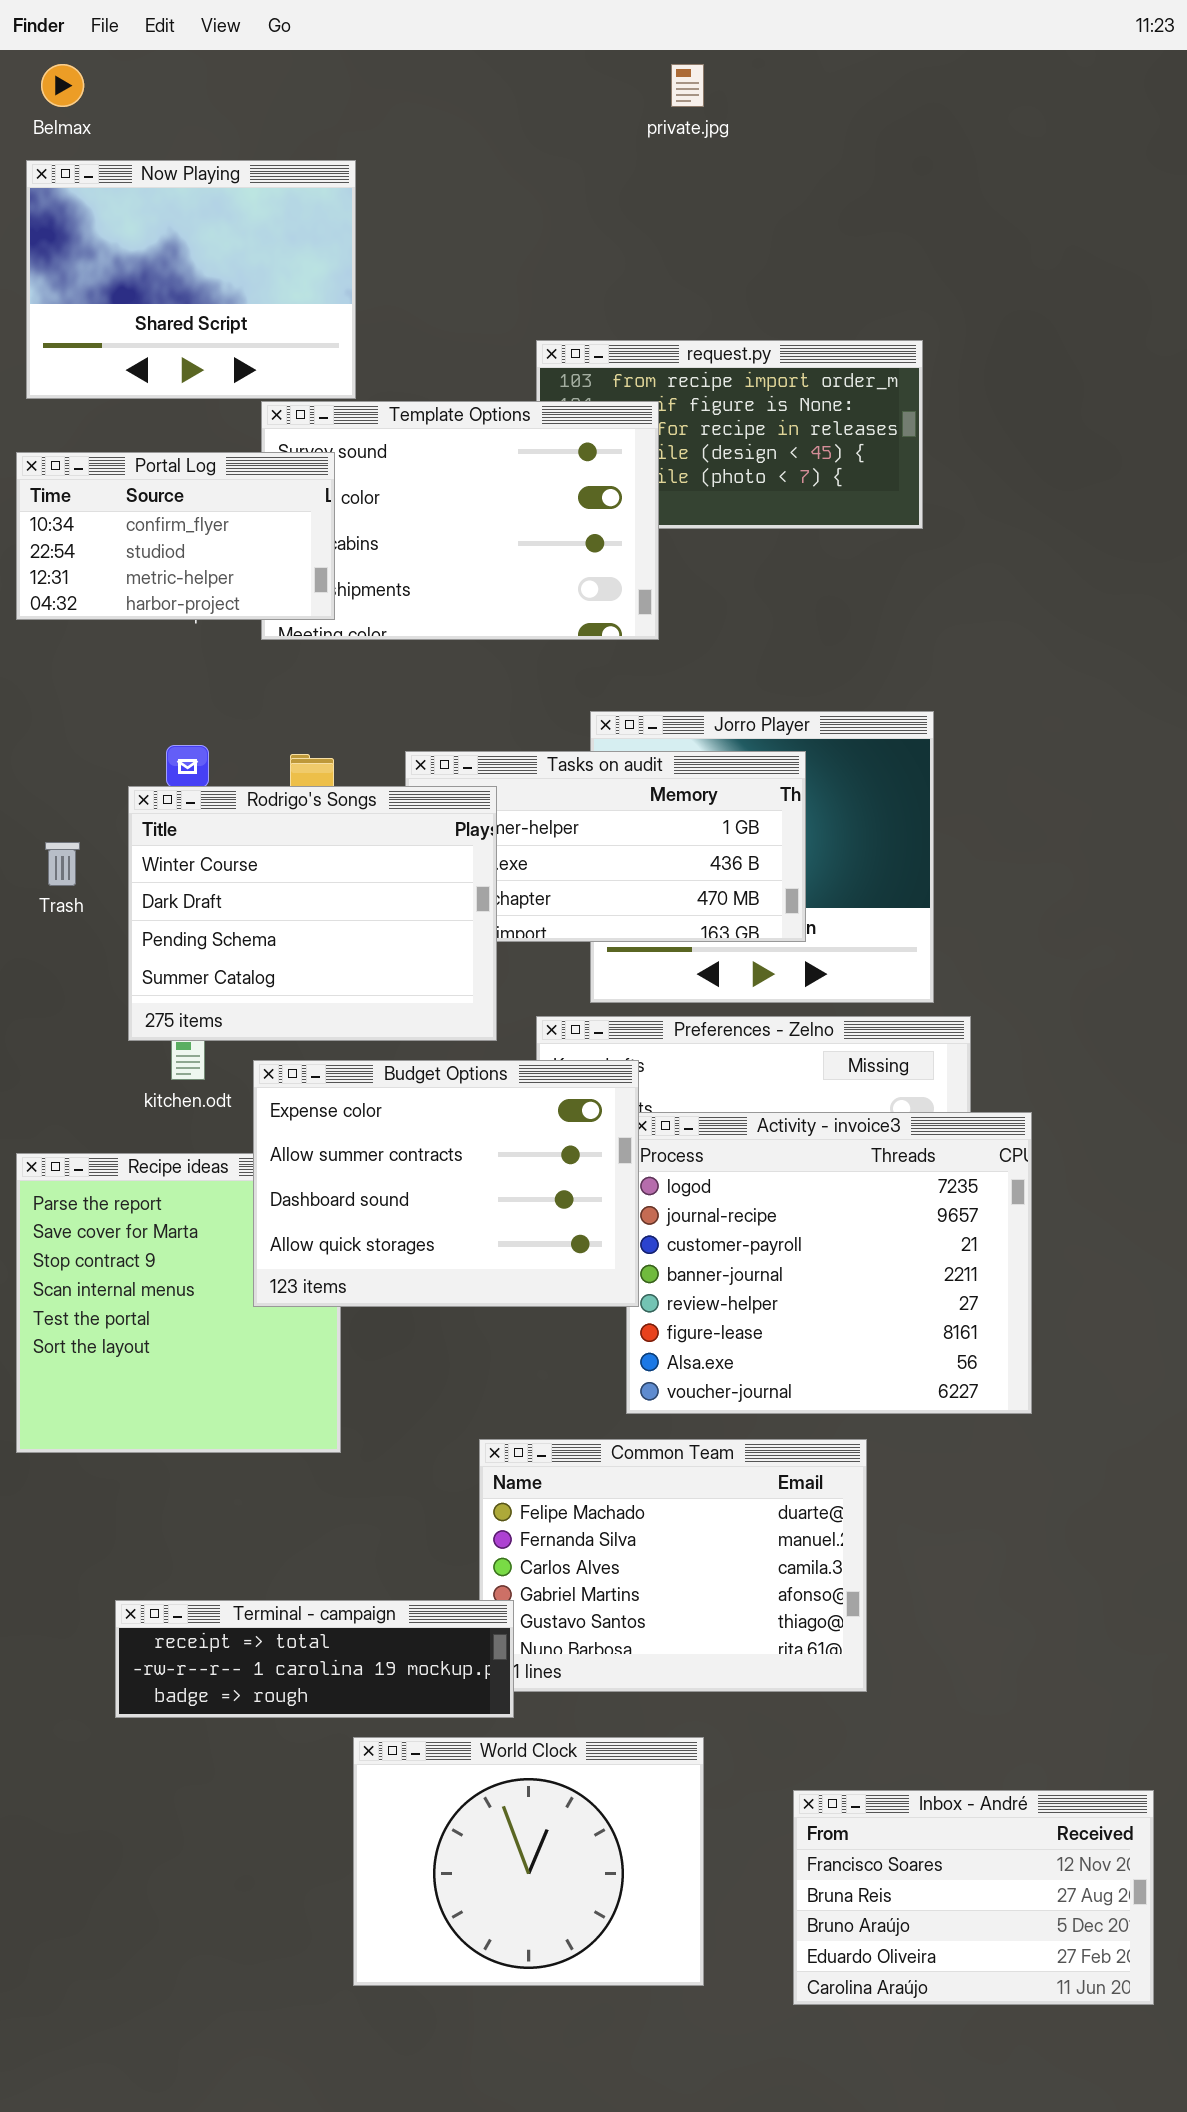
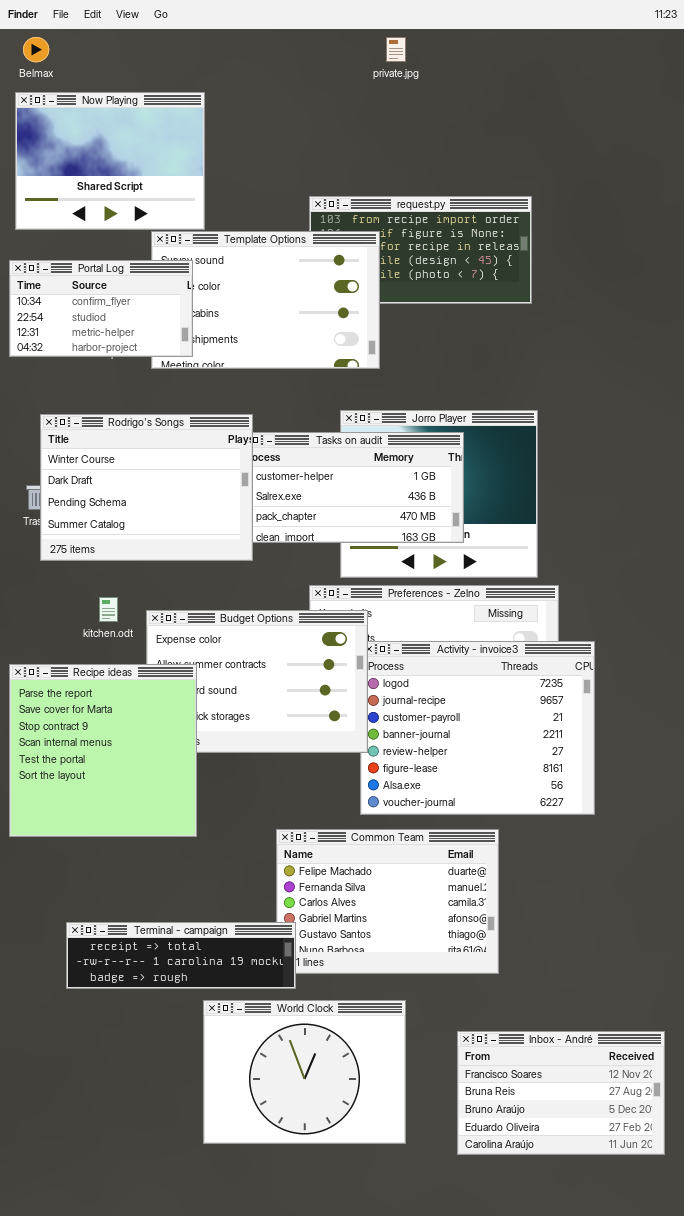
Rodrigo's Songs: [128,786,497,1041] -> [40,414,253,561], moved
Recipe ideas: [16,1153,341,1453] -> [9,664,197,837], raised

